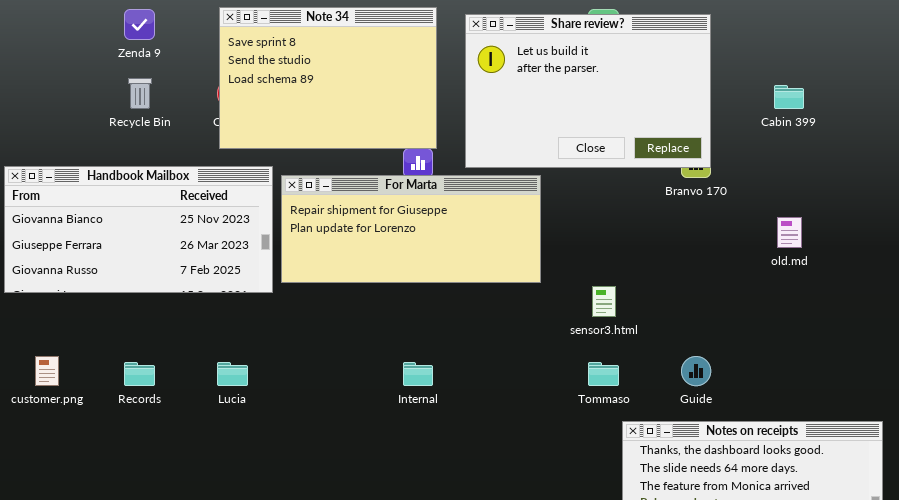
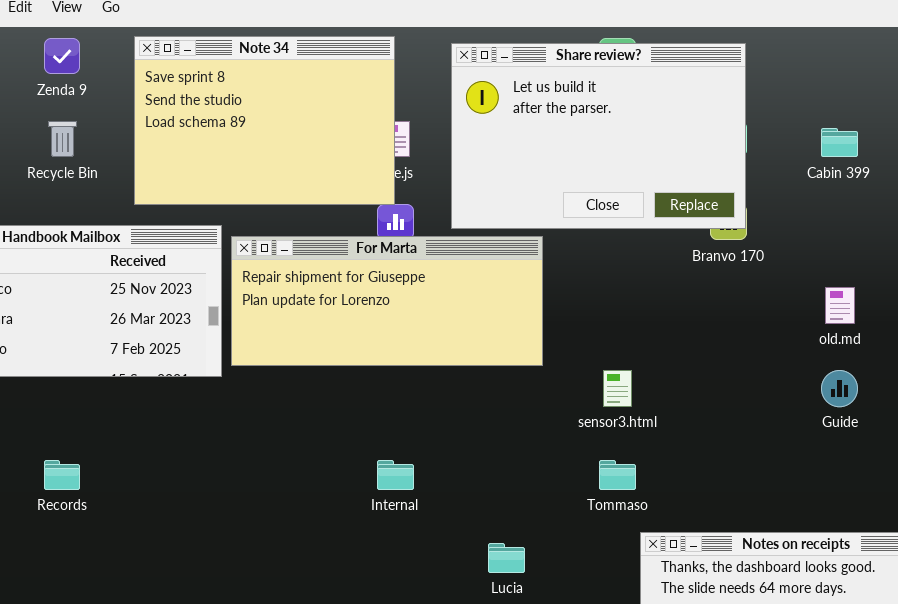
Note 34: [219,7,437,149] -> [134,36,395,205], moved
Guide: [681,356,711,386] -> [821,370,858,407], moved
Lucia: [217,362,248,386] -> [488,543,525,573], moved

